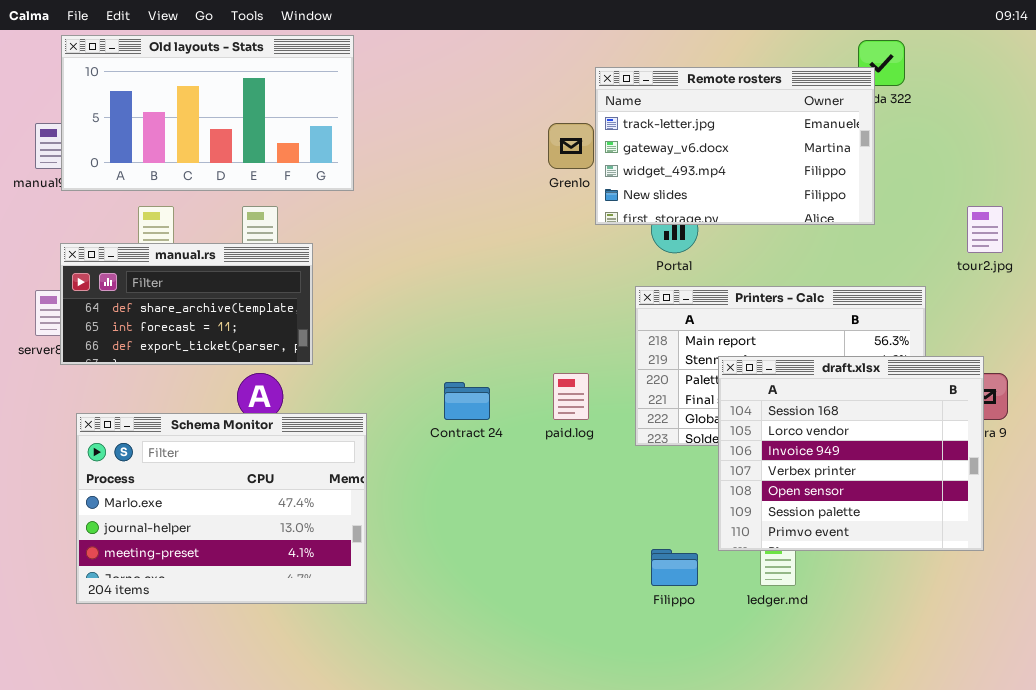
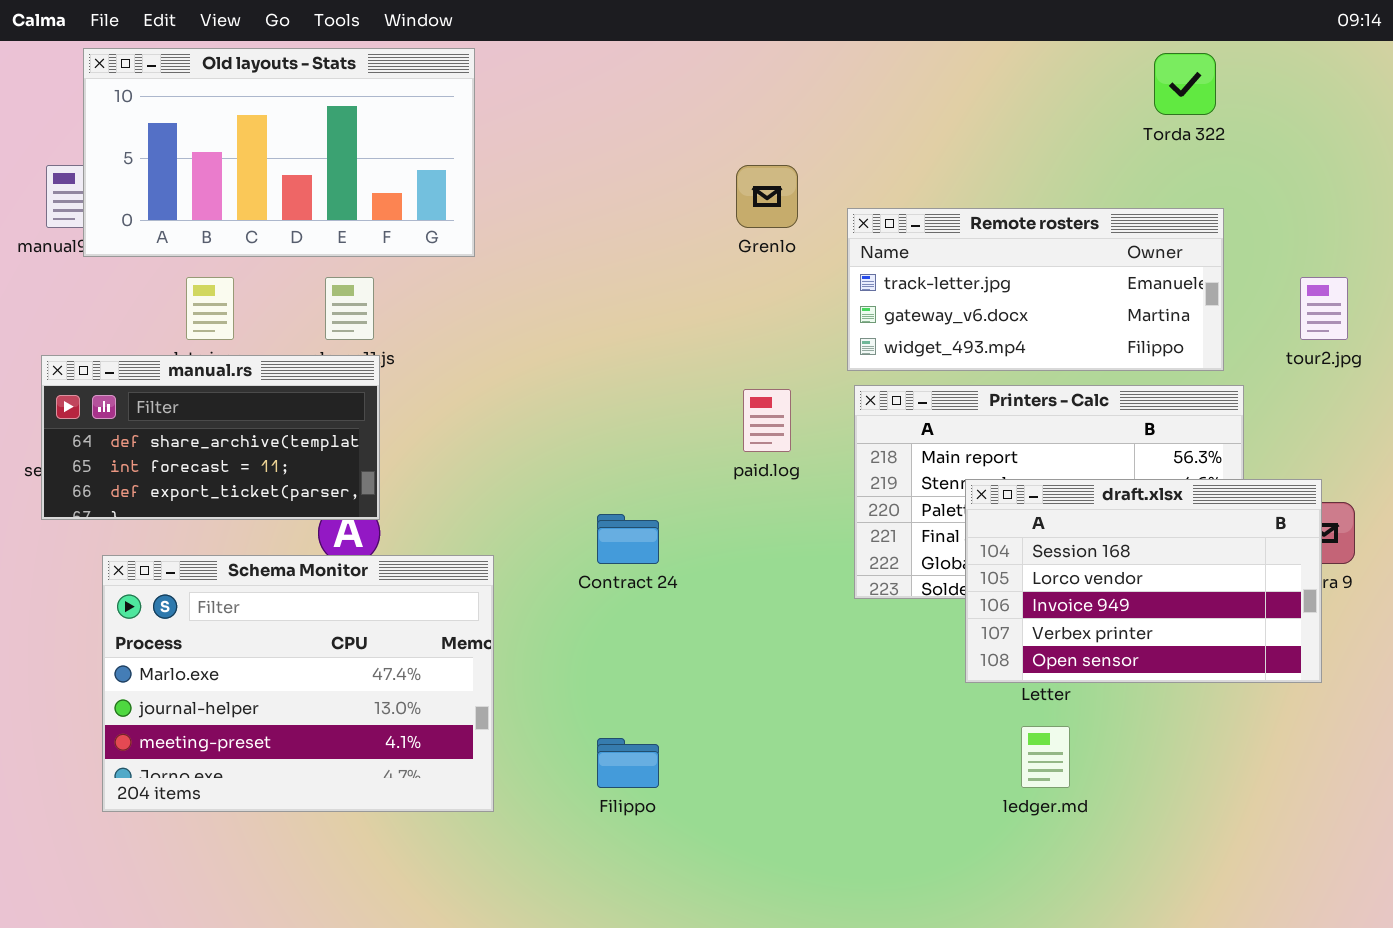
Remote rosters: [595,67,875,225] -> [847,208,1224,371], moved, resized
manual.rs: [60,243,313,365] -> [41,355,380,520], moved
draft.xlsx: [718,356,984,551] -> [965,479,1322,683], resized
paid.log: [553,373,589,420] -> [743,389,791,452], moved
Filippo: [651,549,698,586] -> [597,738,659,788], moved

